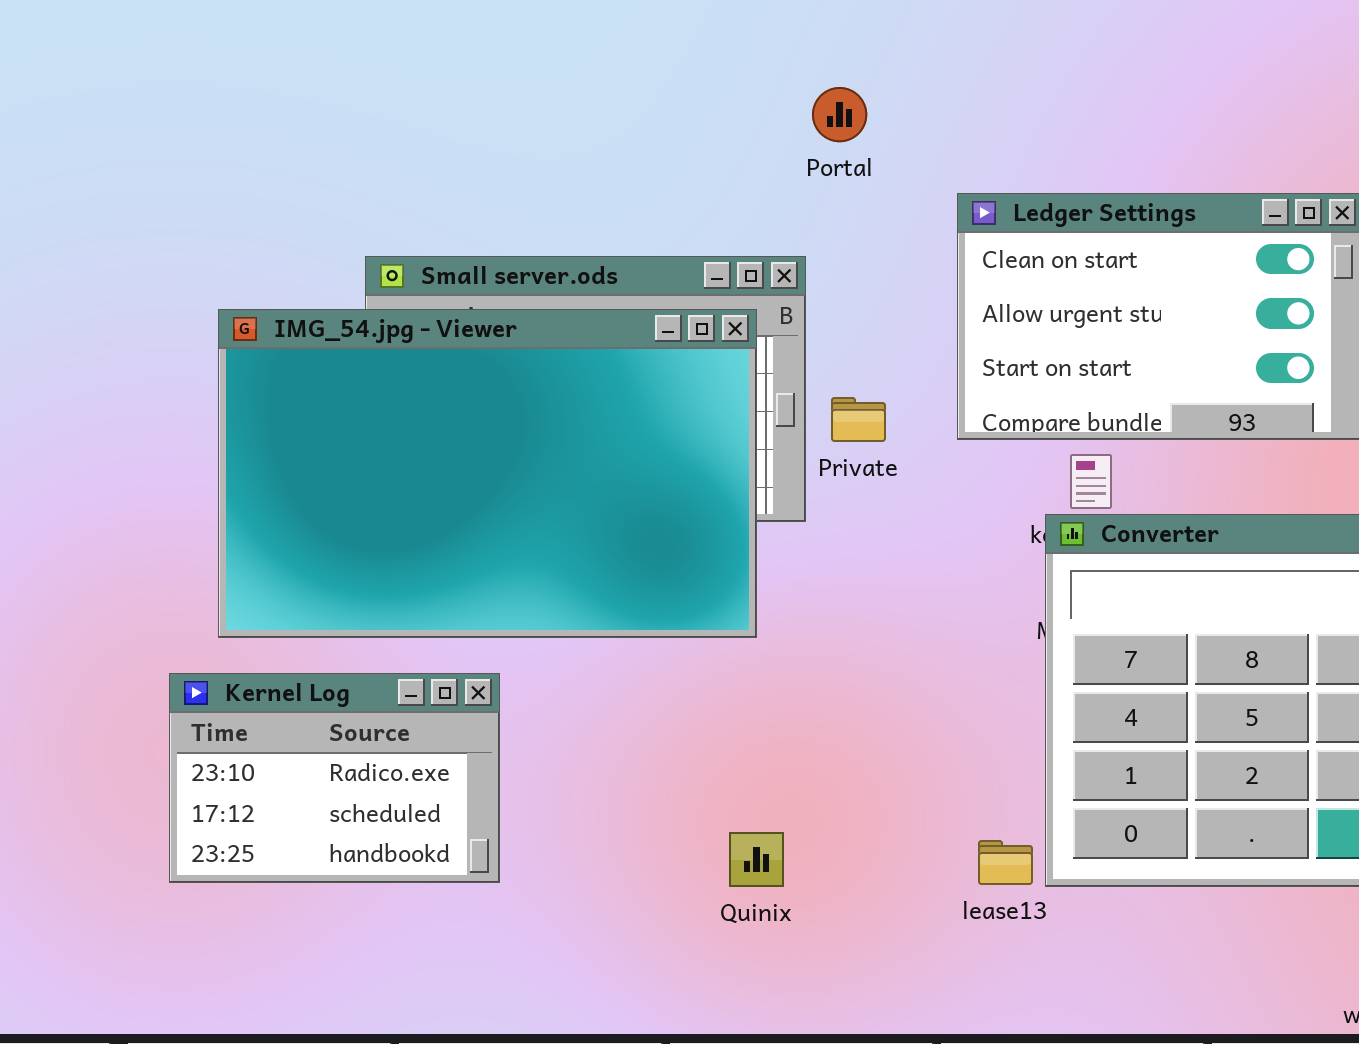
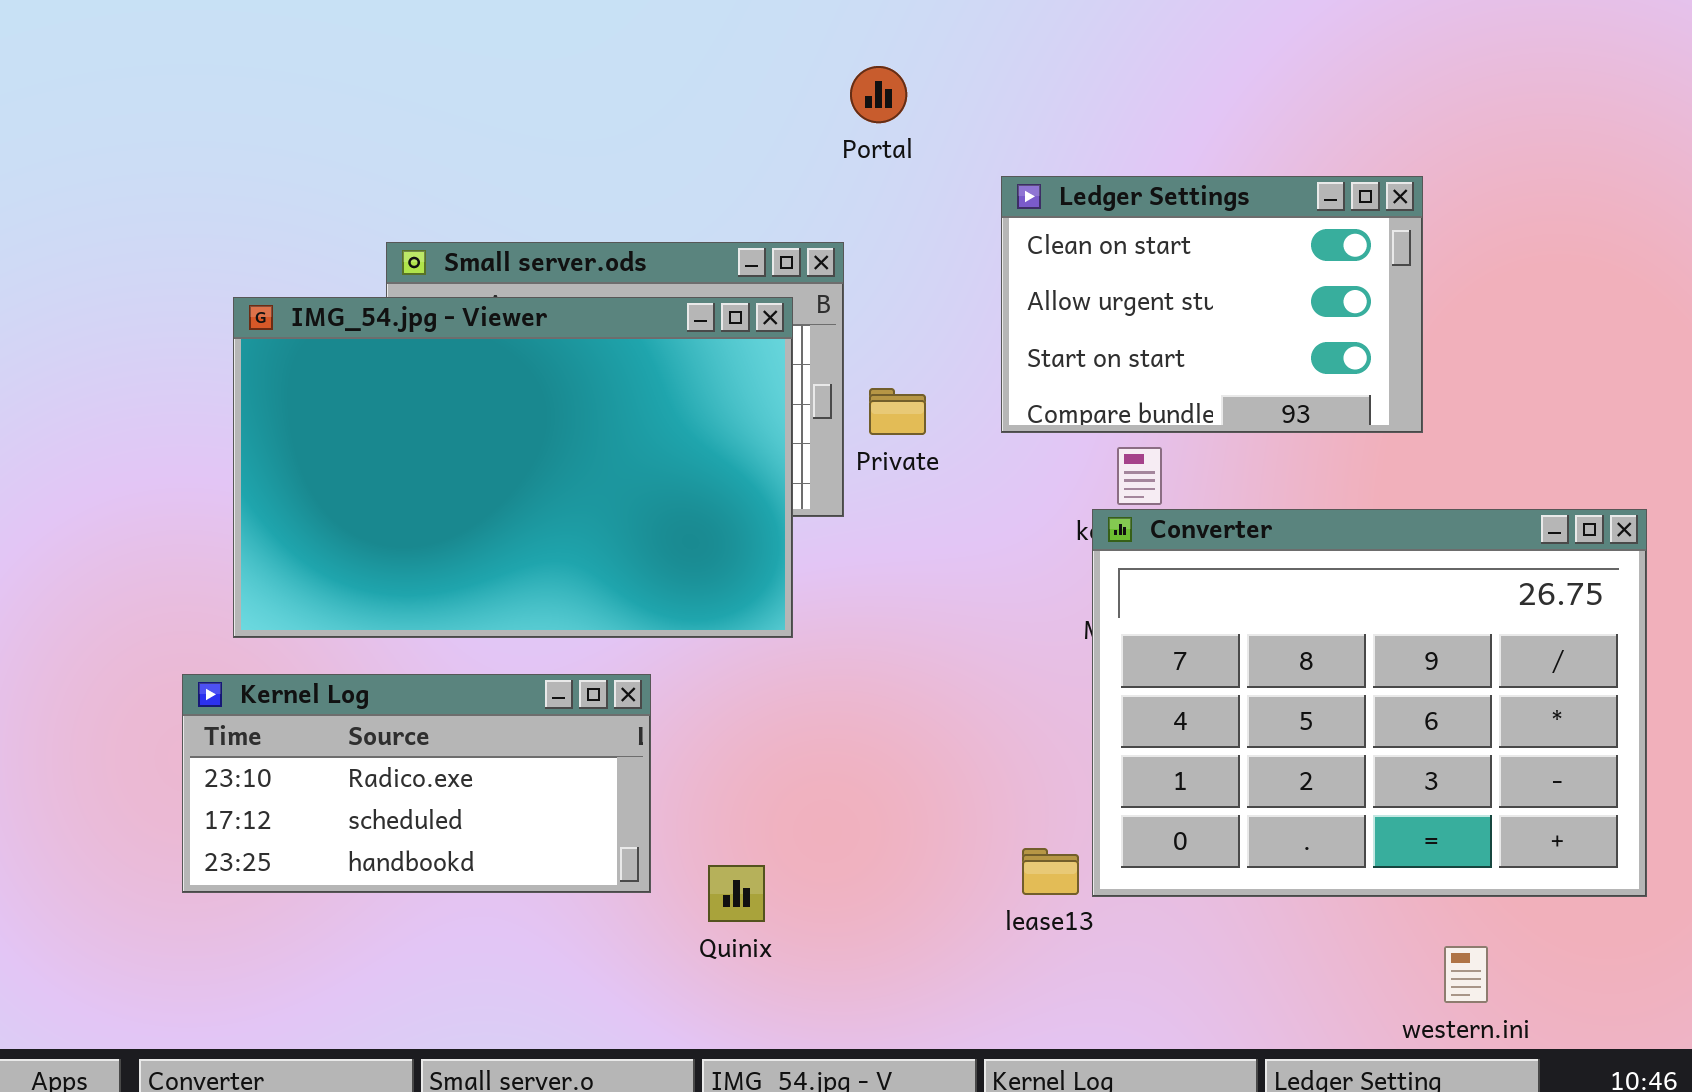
Kernel Log: [169,673,500,883] -> [182,674,651,893], resized
Quinix: [729,832,784,887] -> [708,865,765,922], moved

